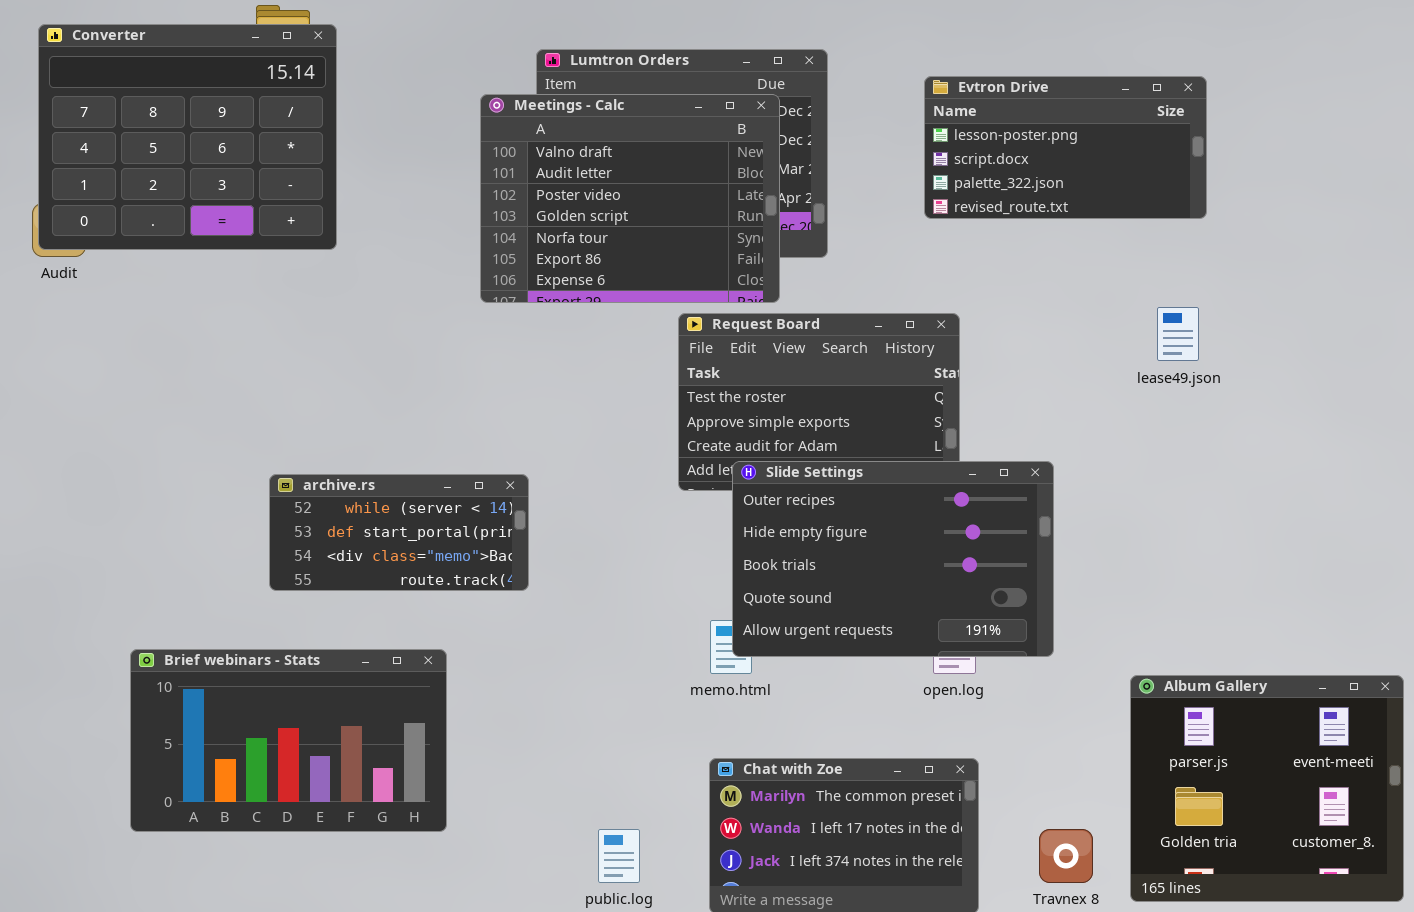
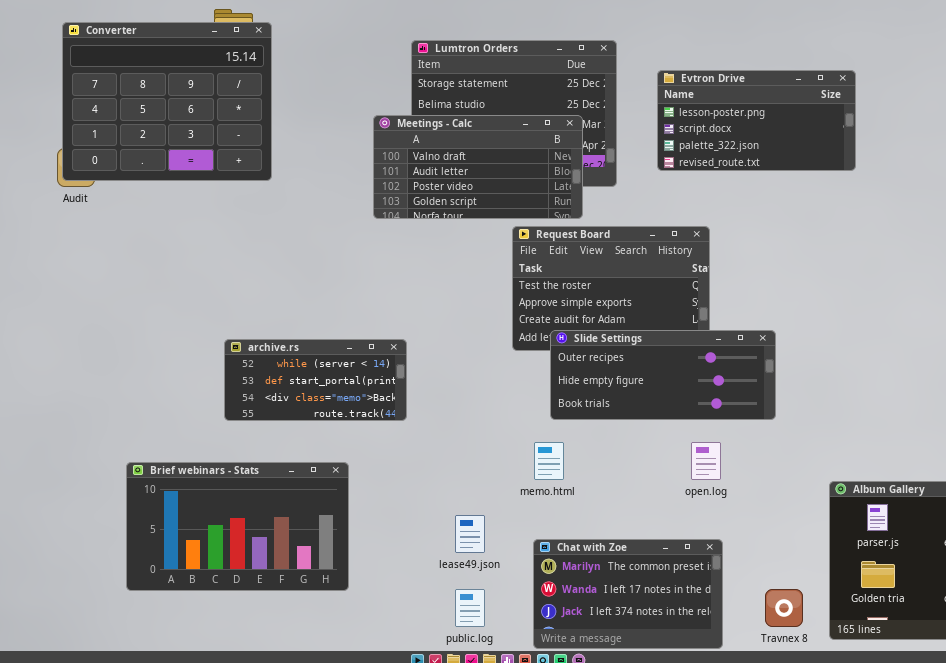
Evtron Drive: [924,76,1207,219] -> [657,70,856,171], moved
Meetings - Calc: [480,94,780,303] -> [373,115,583,219], resized
lease49.json: [1157,307,1199,361] -> [455,515,485,553], moved
Slide Settings: [732,461,1054,657] -> [550,330,776,420], resized

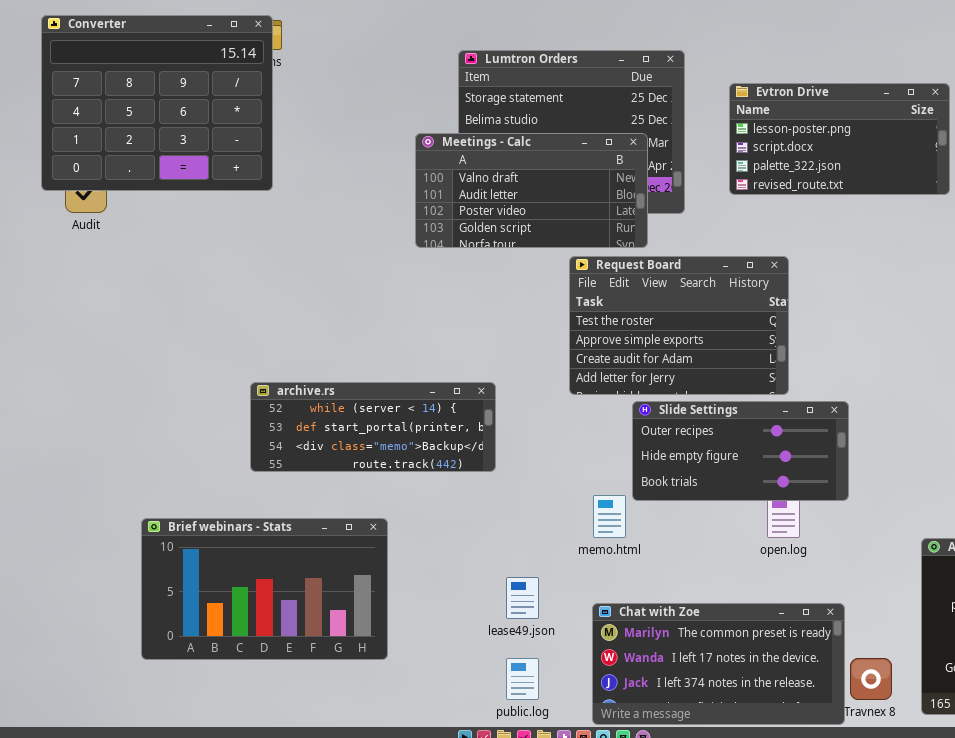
Converter: [62,22,272,181] -> [41,15,273,191], moved
Slide Settings: [550,330,776,420] -> [632,401,849,501], moved, resized
archive.rs: [224,339,407,421] -> [250,382,496,472], resized
Chat with Zoe: [533,539,723,649] -> [592,603,845,725], resized

